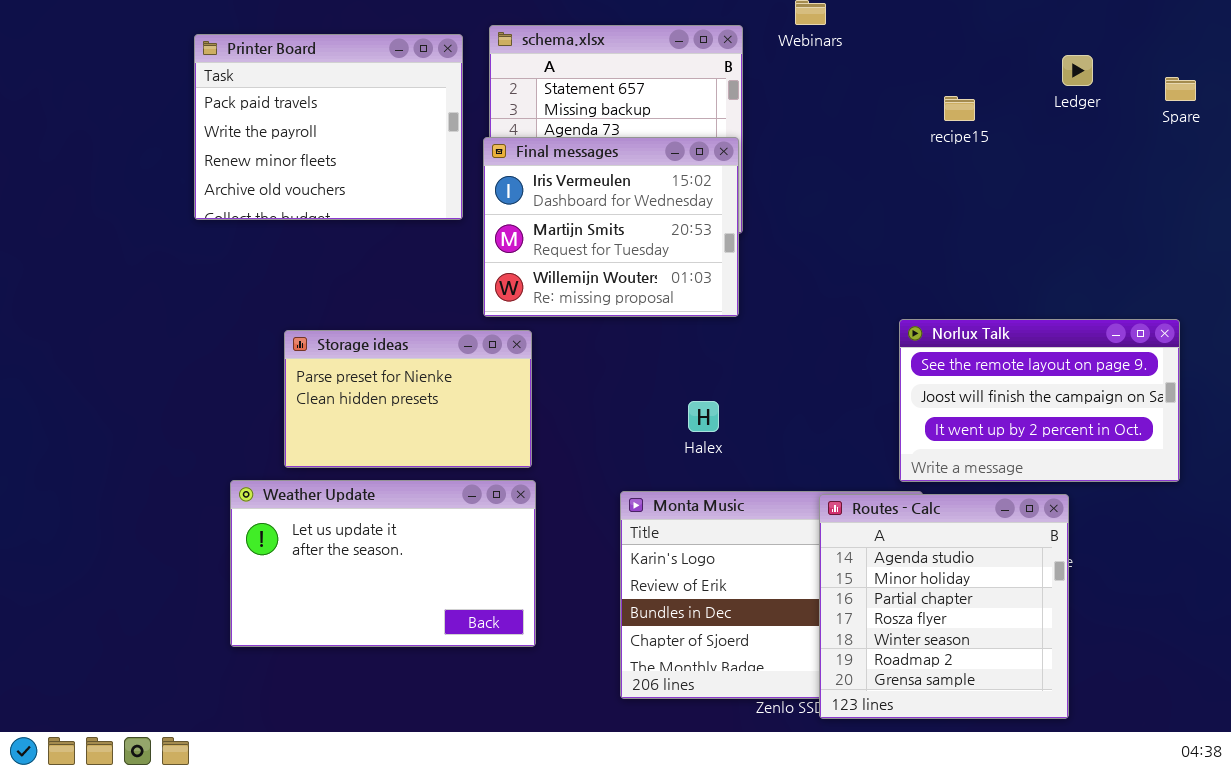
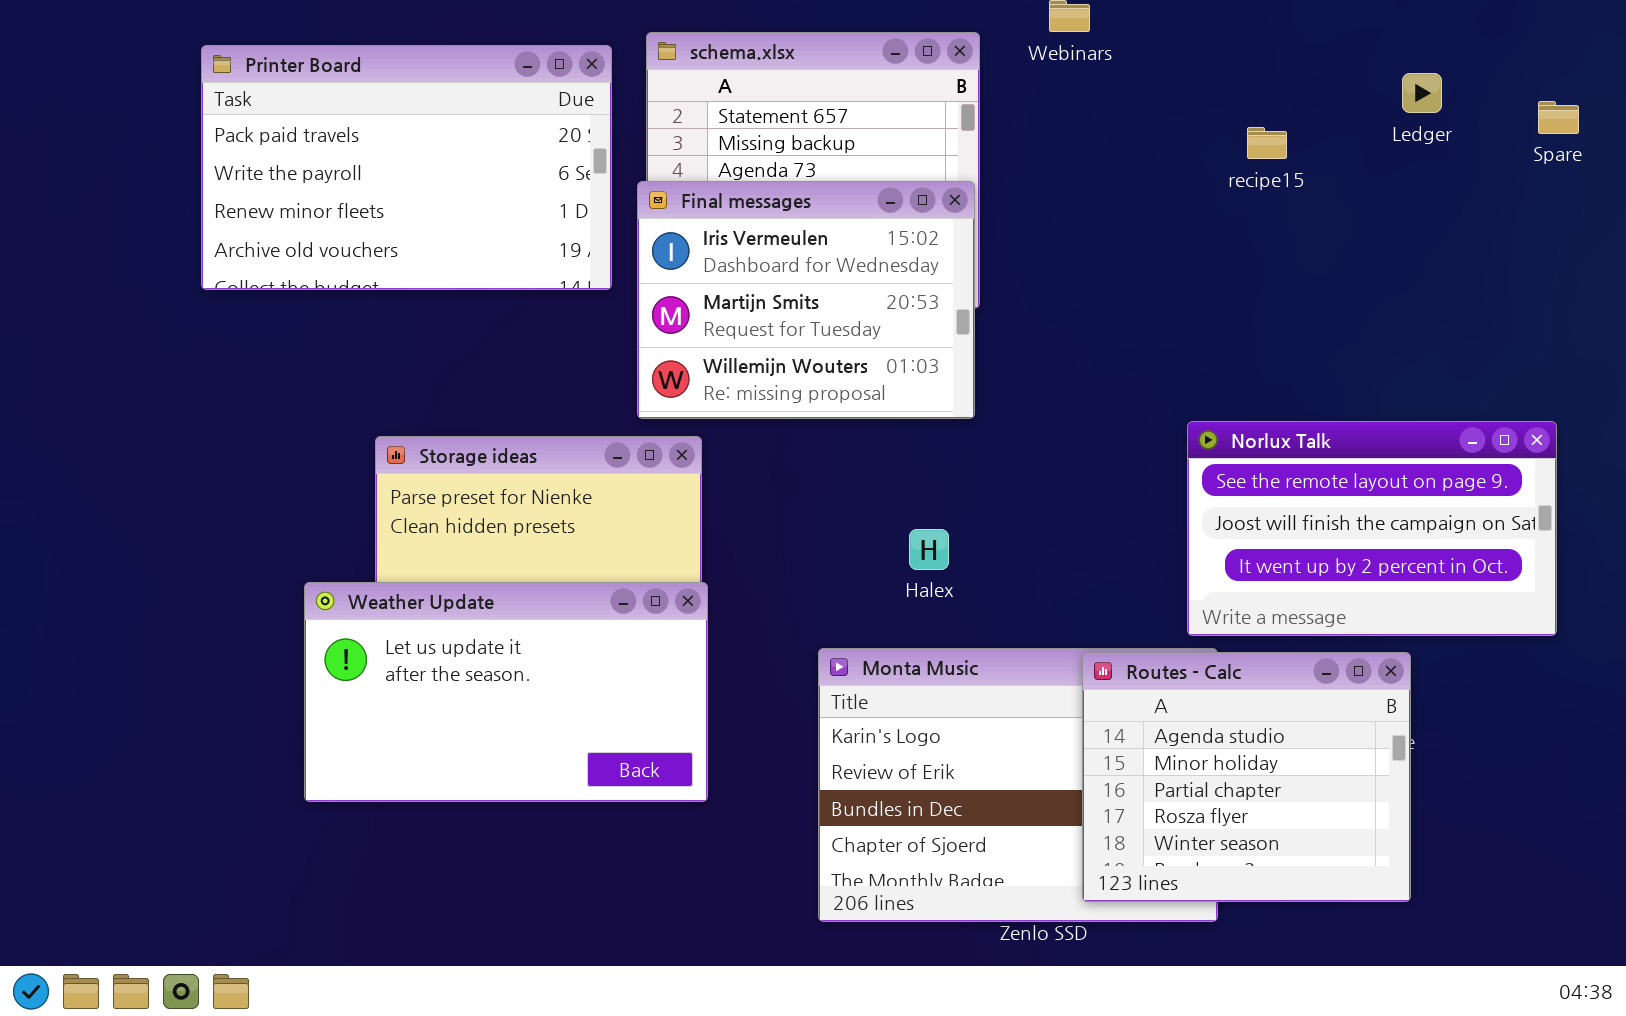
Printer Board: [194,34,463,220] -> [201,45,612,290], resized
Weather Update: [230,480,536,647] -> [304,582,708,802], moved
Routes - Calc: [819,494,1069,719] -> [1082,652,1411,902], resized

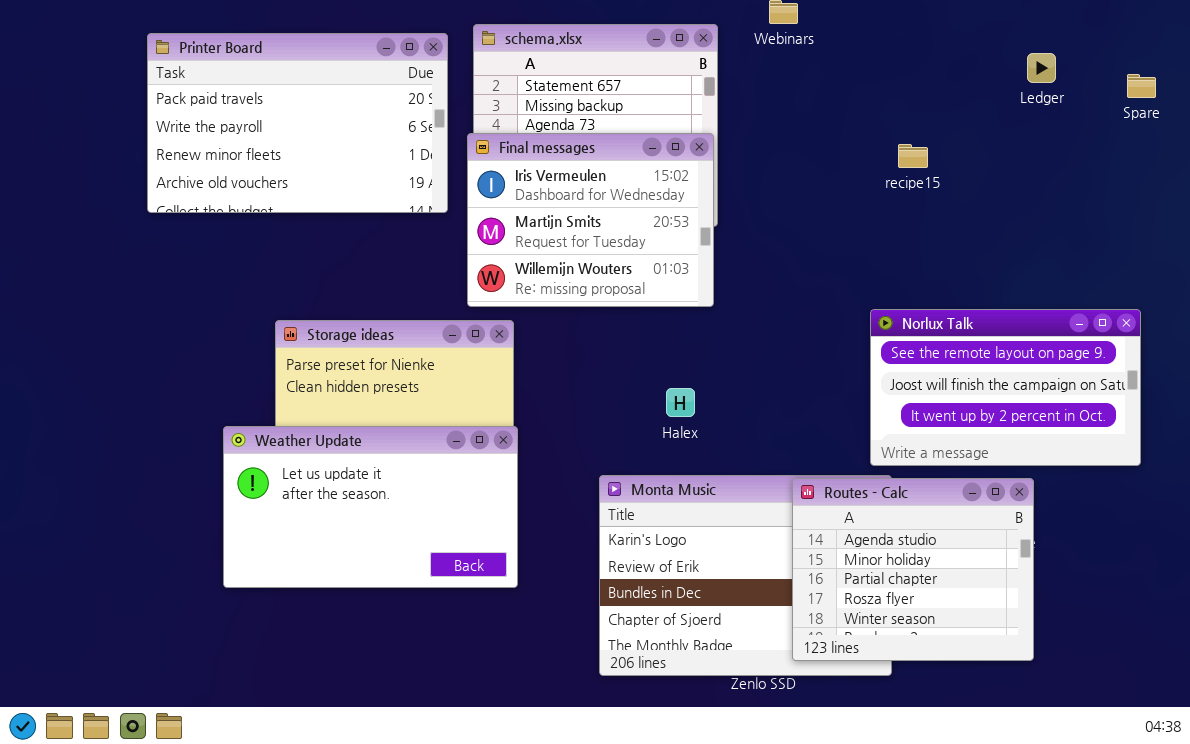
recipe15: [1247,127,1287,159] -> [898,144,928,168], moved

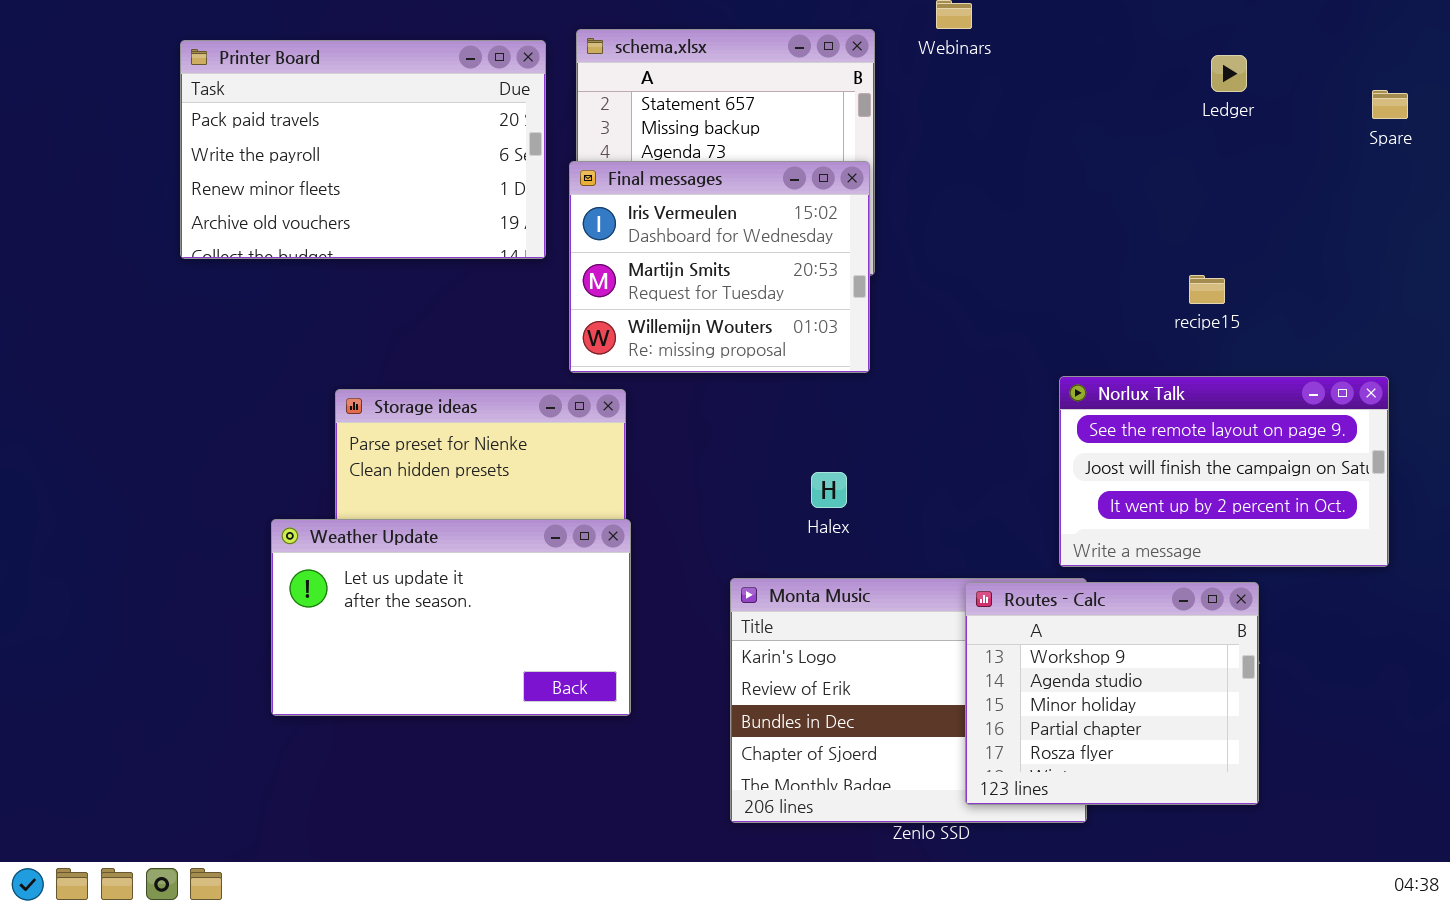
Ledger: [1027,53,1056,83] -> [1211,55,1247,92], moved
recipe15: [898,144,928,168] -> [1189,275,1225,304], moved
Routes - Calc: [792,478,1034,661] -> [965,582,1259,805], scrolled up 1 row

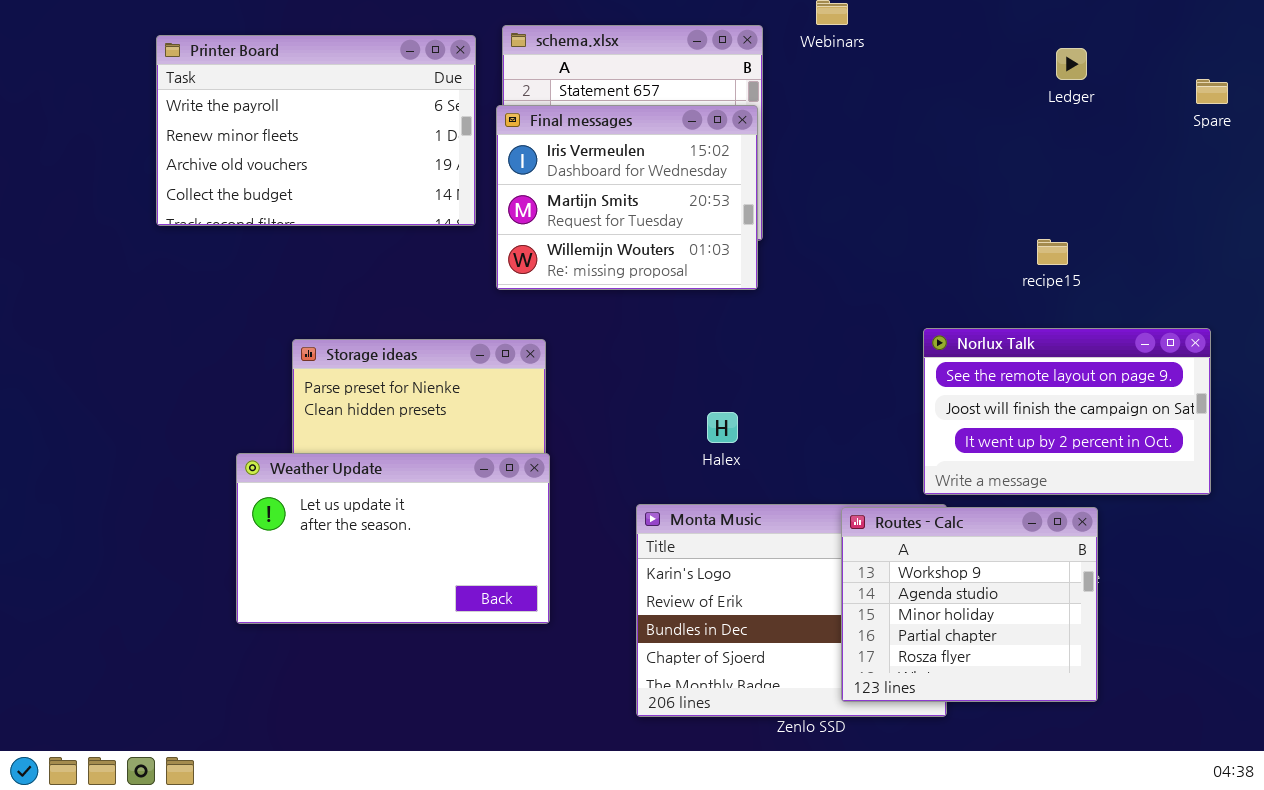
Printer Board: [180,40,546,259] -> [156,35,476,226], scrolled down 1 row
Final messages: [569,161,870,373] -> [496,105,758,290], moved

